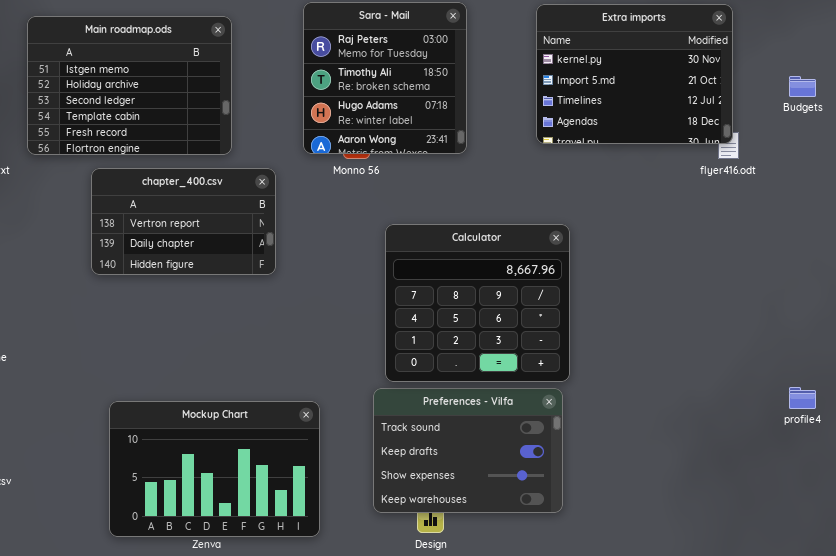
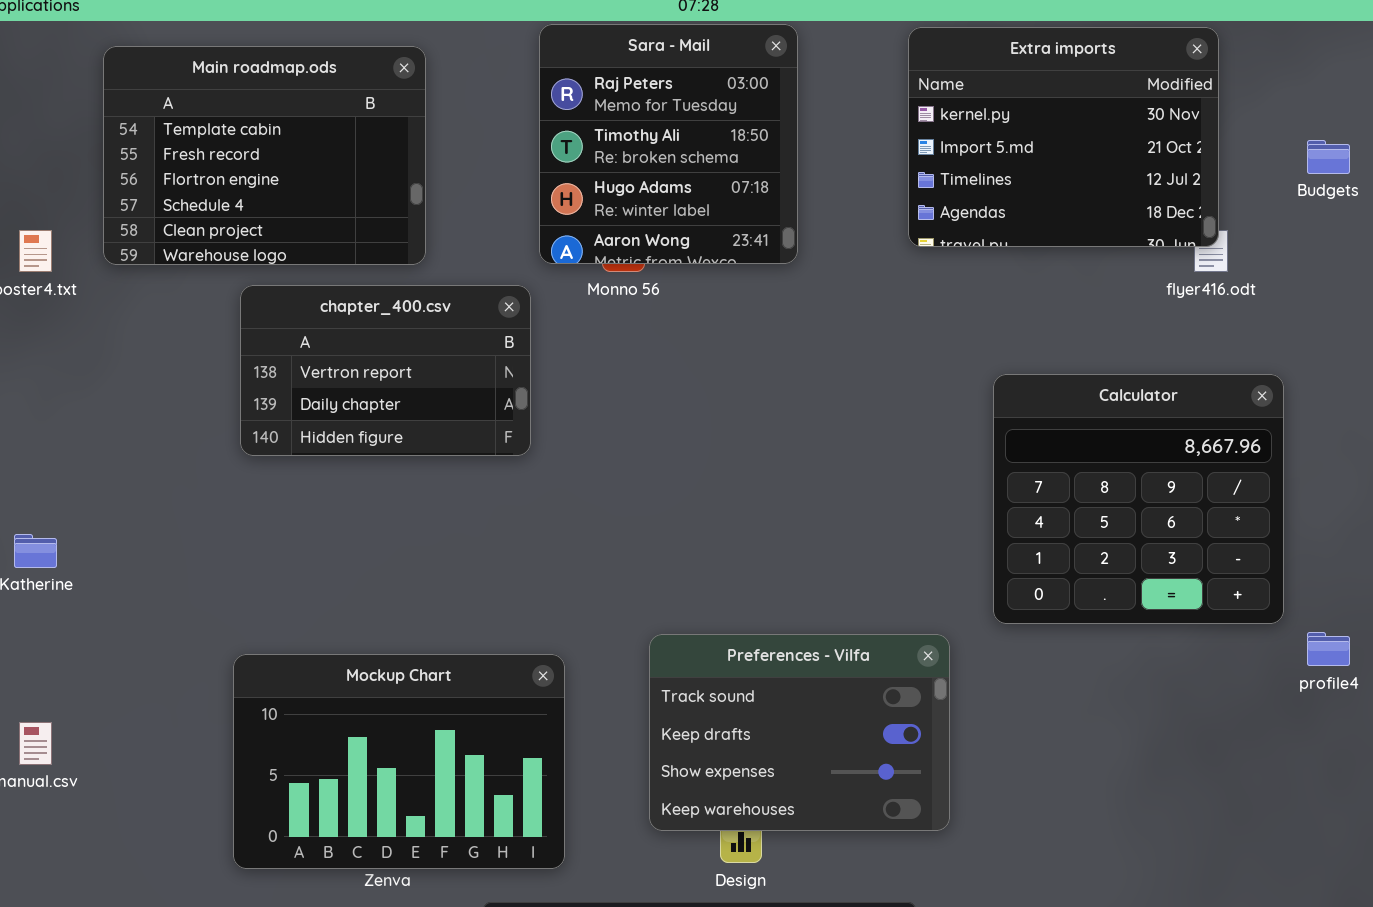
Main roadmap.ods: [27,16,232,155] -> [103,46,426,265], scrolled down 3 rows
chapter_400.csv: [91,168,276,275] -> [240,285,531,456], moved
Calculator: [385,224,570,382] -> [993,374,1284,624], moved

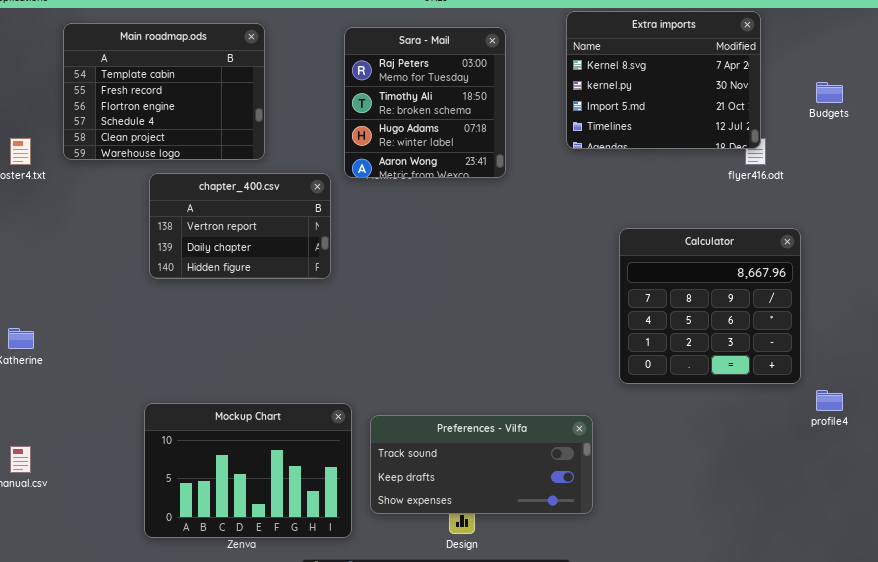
Sara - Mail: [539,24,798,264] -> [344,27,506,178], moved
Extra imports: [908,27,1219,247] -> [566,11,761,149], scrolled up 1 row
Preferences - Vilfa: [649,634,950,831] -> [370,415,593,514], resized

